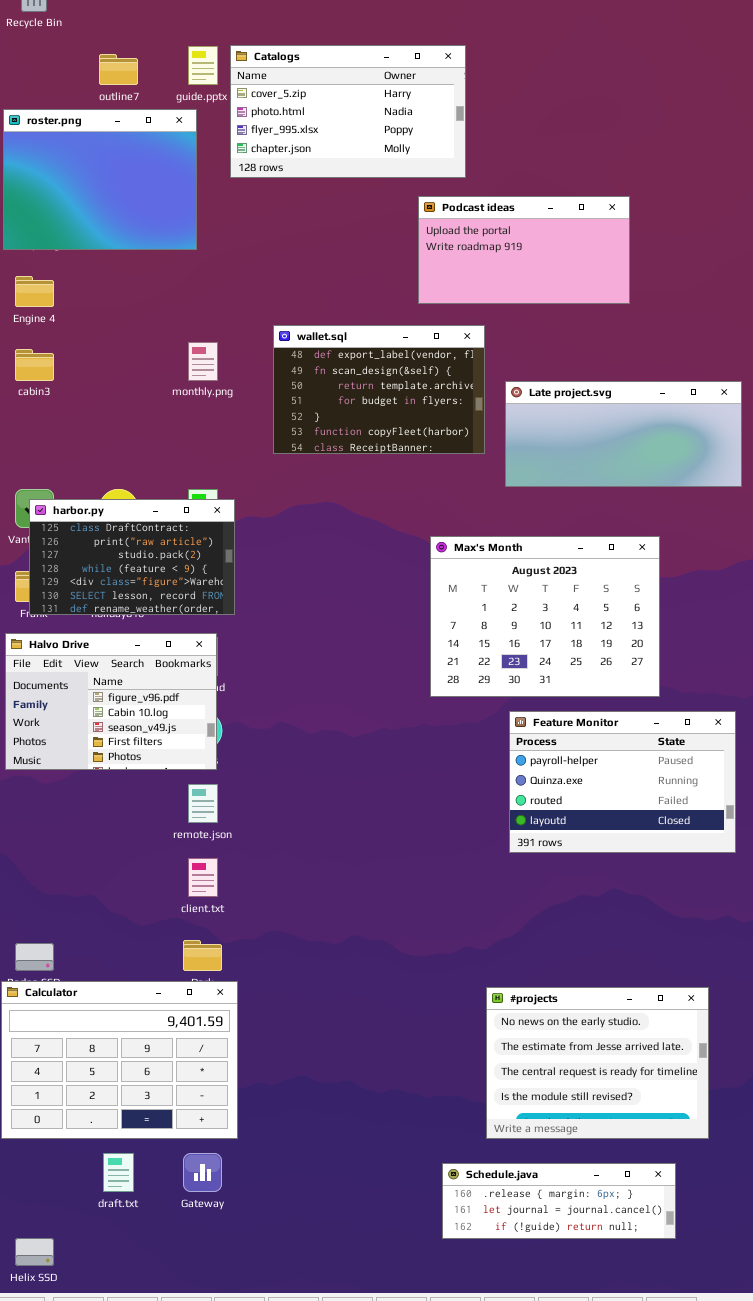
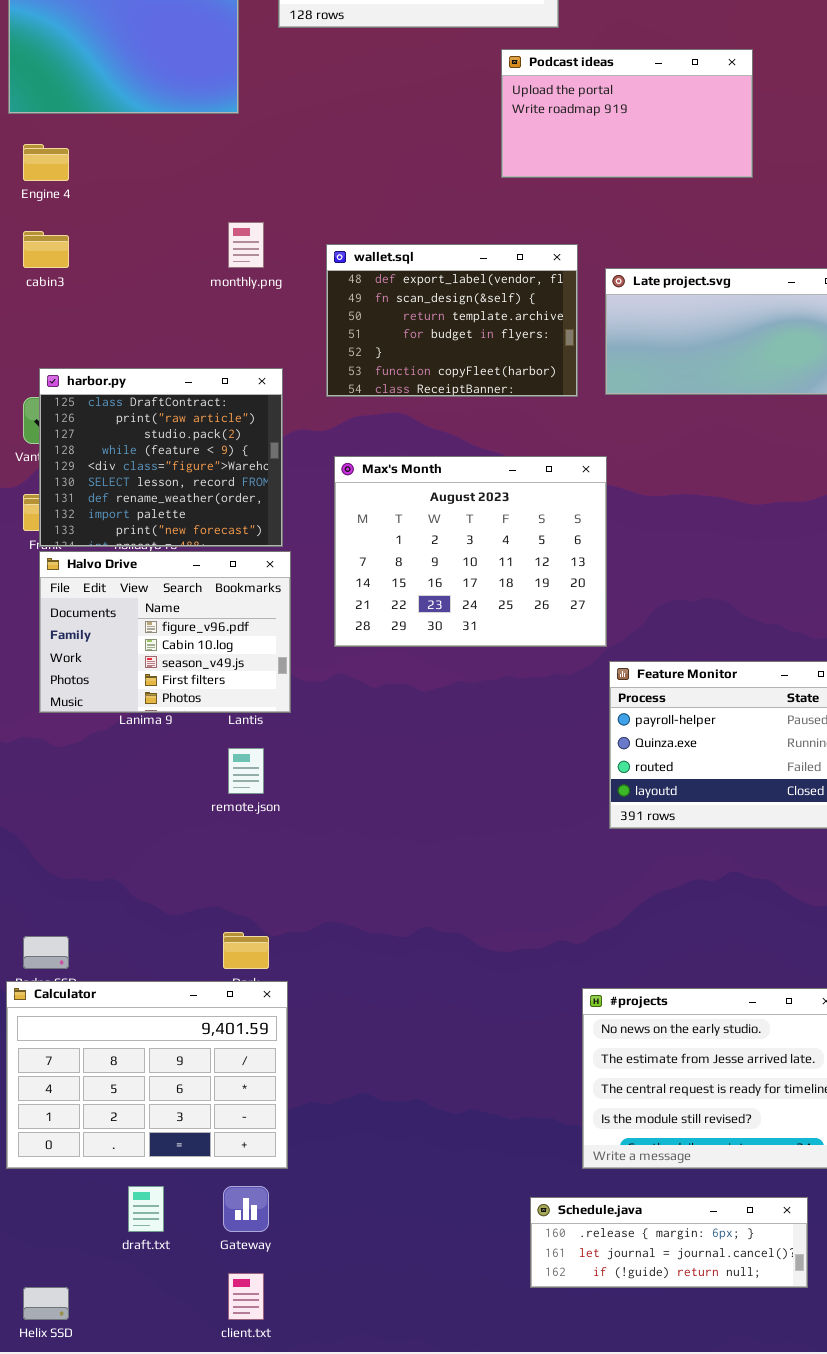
wallet.sql: [273,325,485,454] -> [326,244,578,397], moved
harbor.py: [29,499,235,615] -> [39,368,283,547], resized
Max's Month: [430,536,660,697] -> [334,456,607,647], moved
Halvo Drive: [5,633,217,770] -> [39,551,291,713], moved
client.txt: [188,858,218,897] -> [228,1273,264,1320], moved

